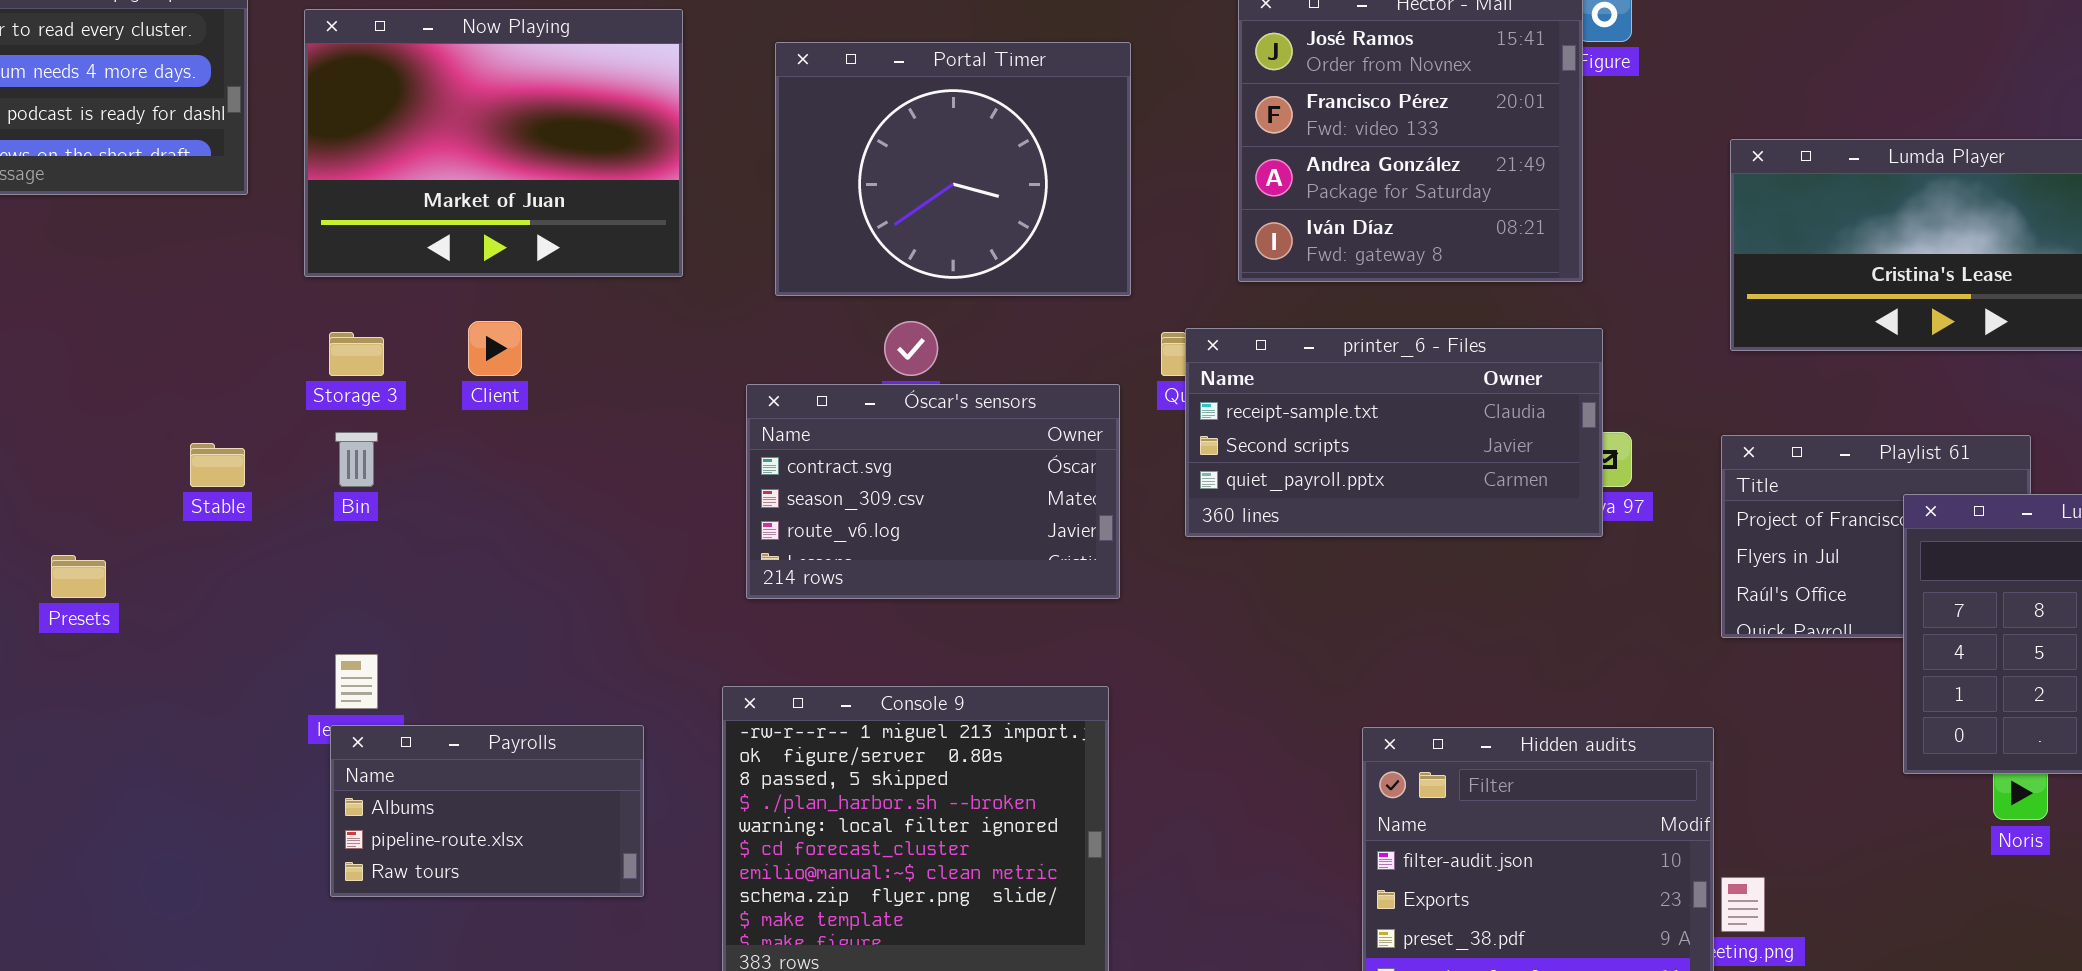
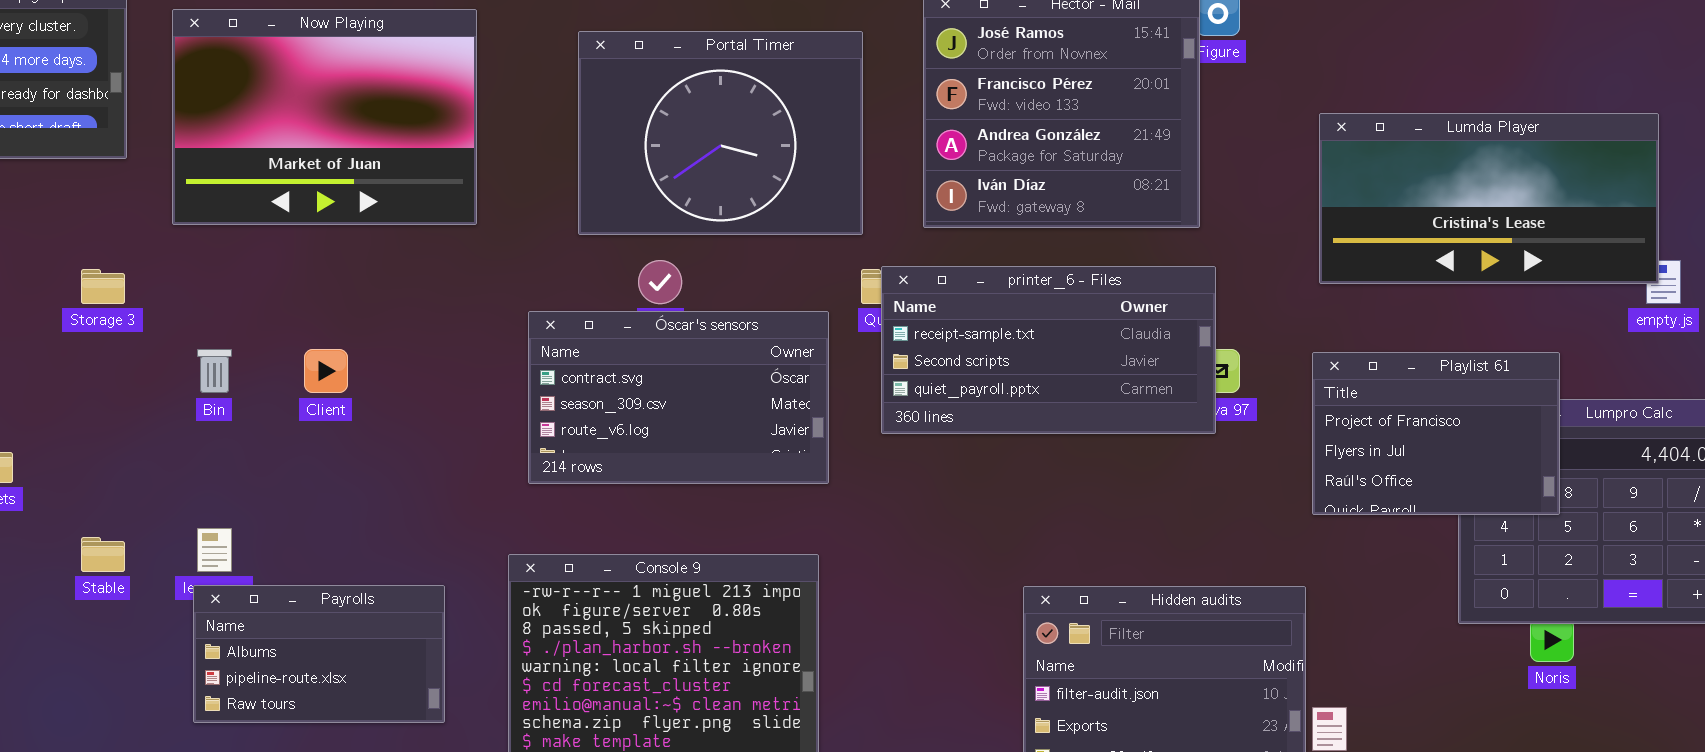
Portal Timer: [775,42,1131,296] -> [578,31,863,235], moved
Client: [468,321,522,376] -> [304,349,348,393], moved
Storage 3: [329,332,384,376] -> [81,269,125,304], moved
Playlist 61: [1721,435,2031,638] -> [1312,352,1560,515], raised
Stable: [190,443,245,487] -> [81,537,125,572], moved

